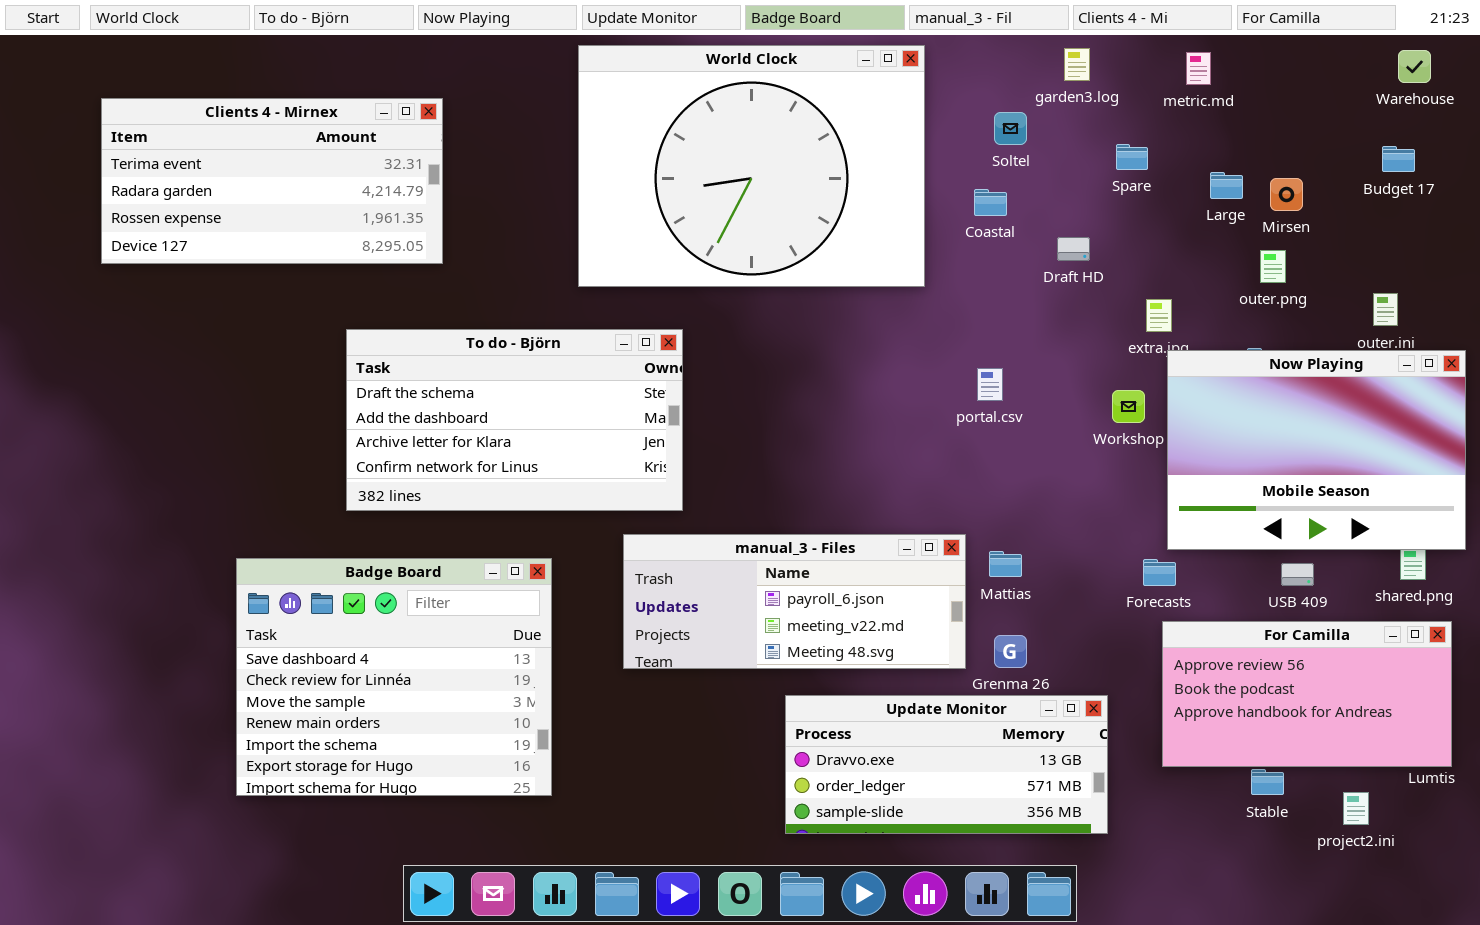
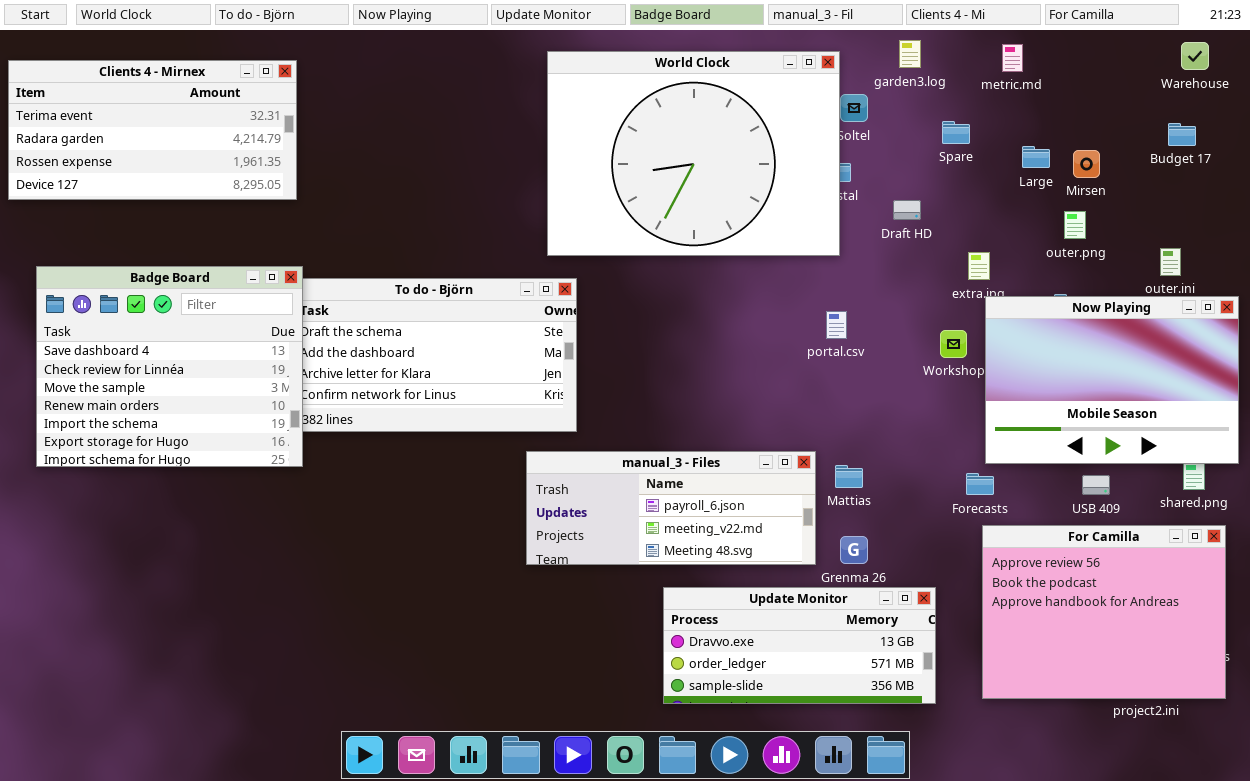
World Clock: [578,45,925,287] -> [547,51,840,256], moved
Clients 4 - Mirnex: [101,98,443,264] -> [8,60,297,200], moved
Badge Board: [236,558,552,796] -> [36,266,303,467], moved
For Camilla: [1162,621,1452,767] -> [982,525,1226,699], resized

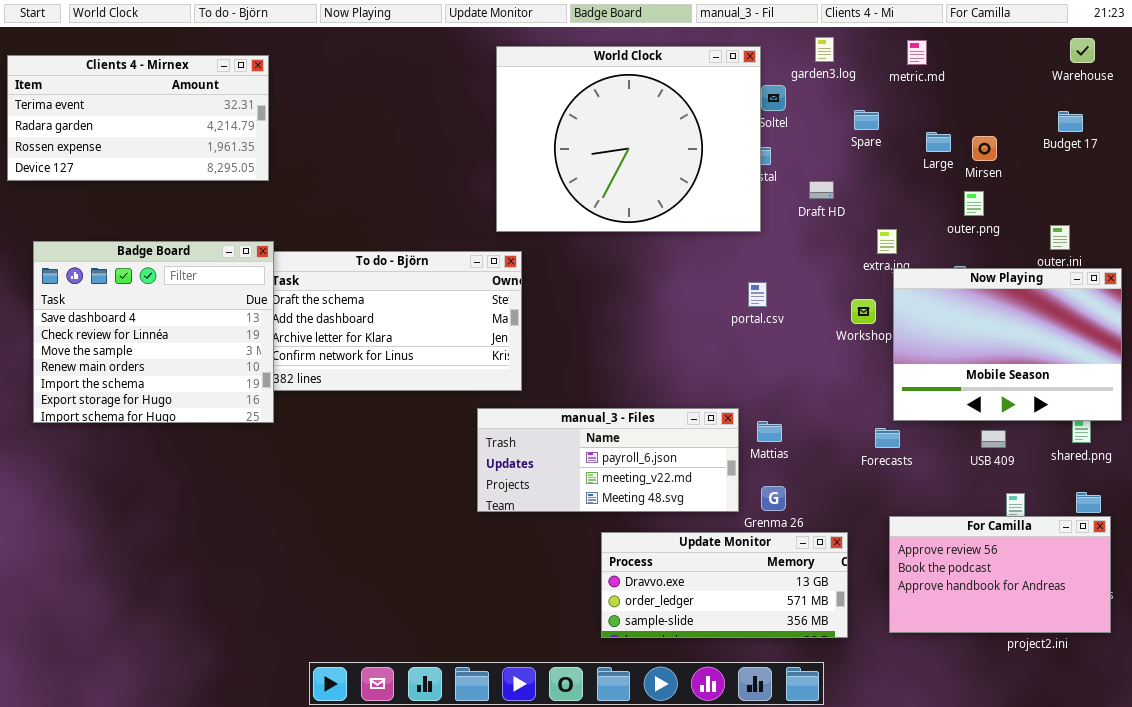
For Camilla: [982,525,1226,699] -> [889,516,1111,633], resized

